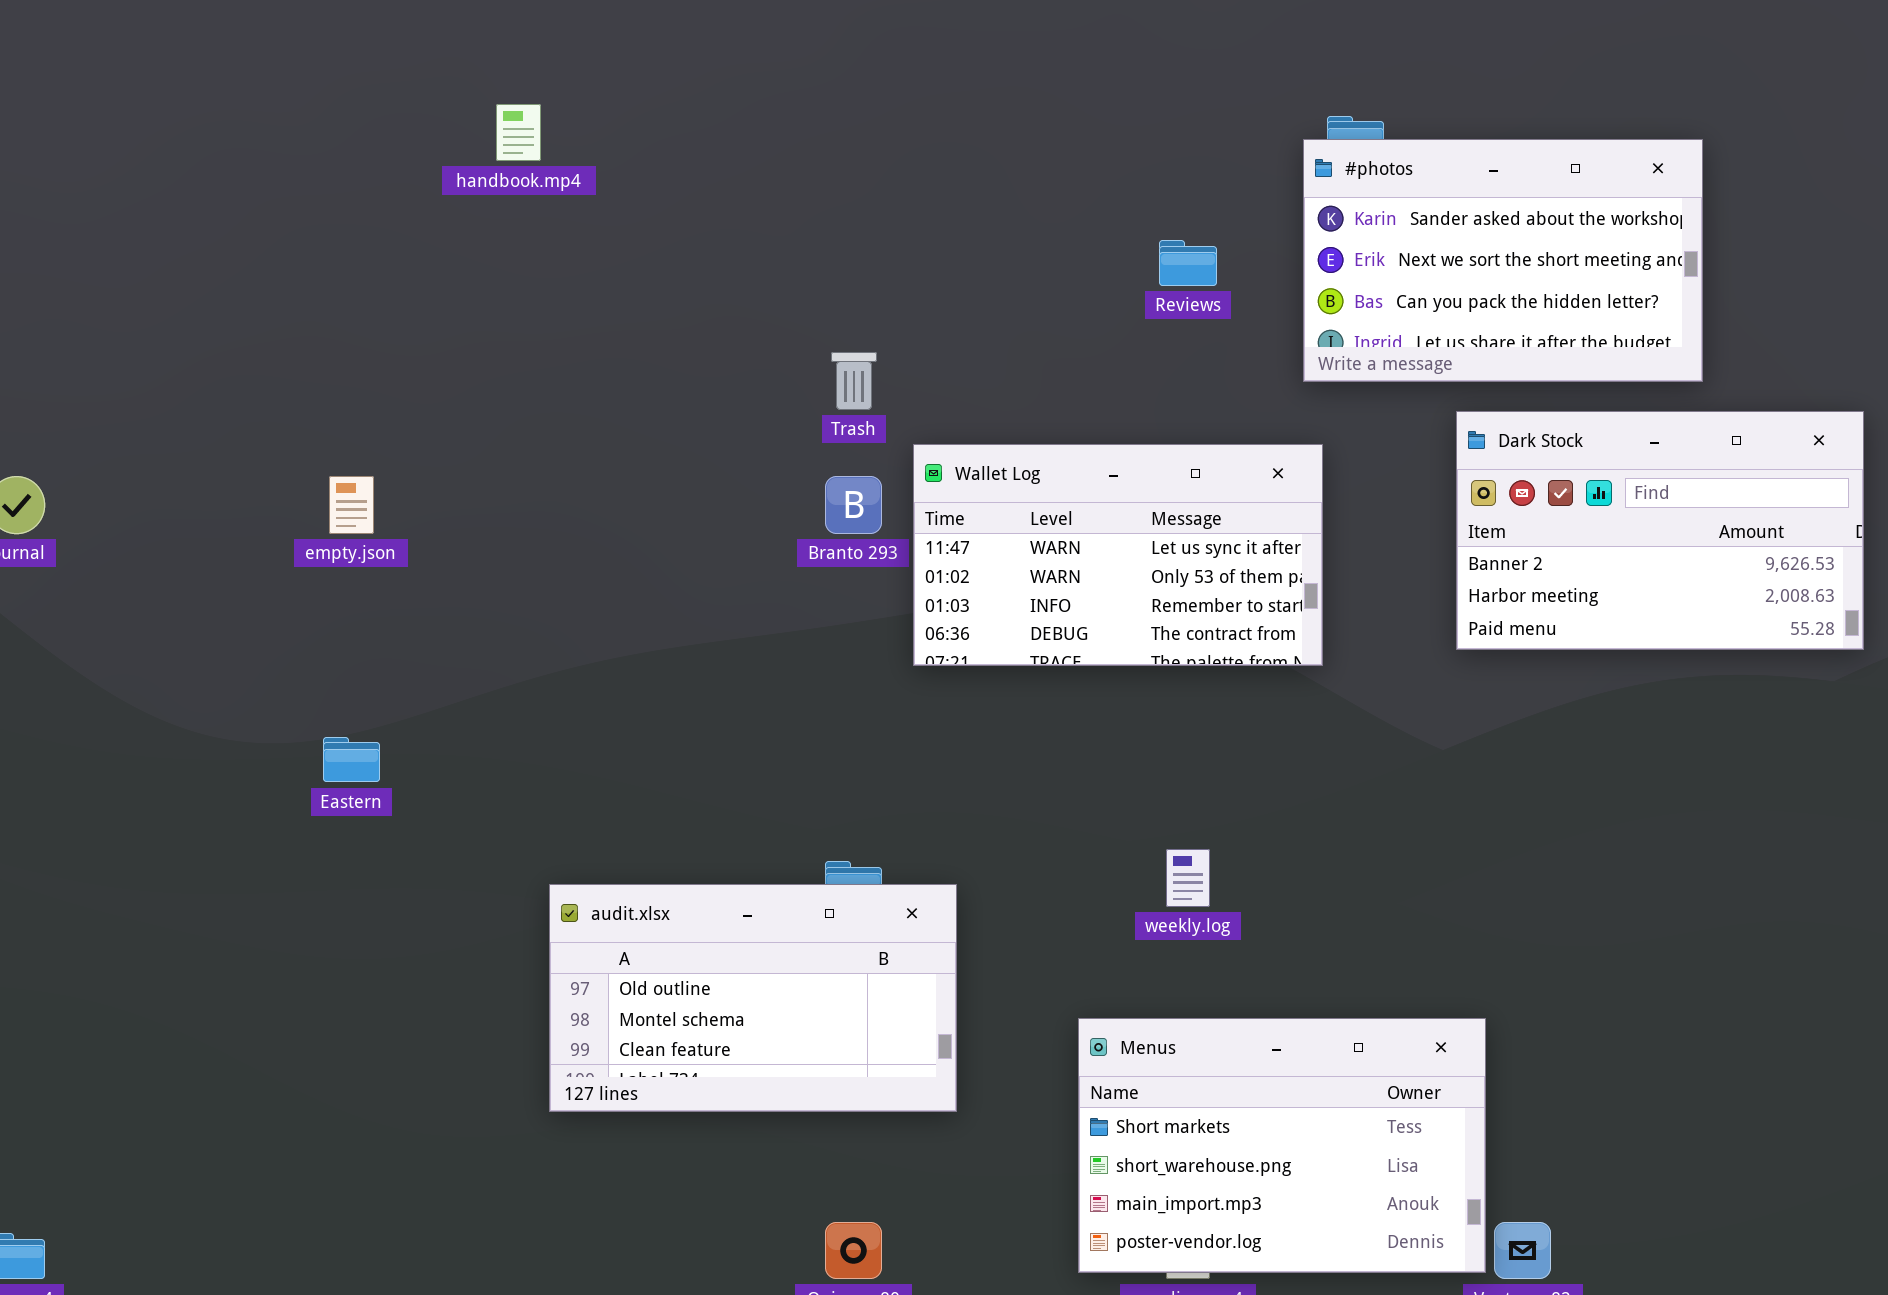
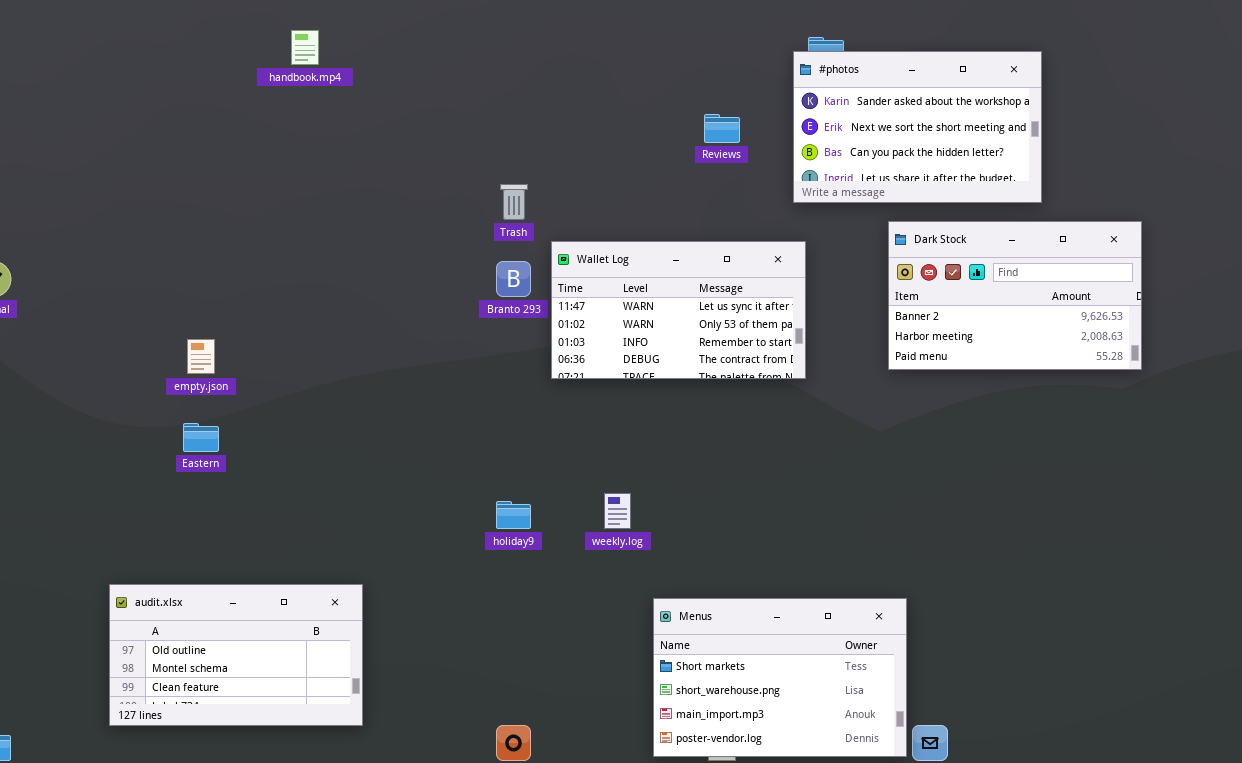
empty.json: [329,476,374,534] -> [187,339,215,374], moved
weekly.log: [1166,849,1210,907] -> [604,493,631,529], moved
audit.xlsx: [549,884,957,1112] -> [109,584,363,726], moved

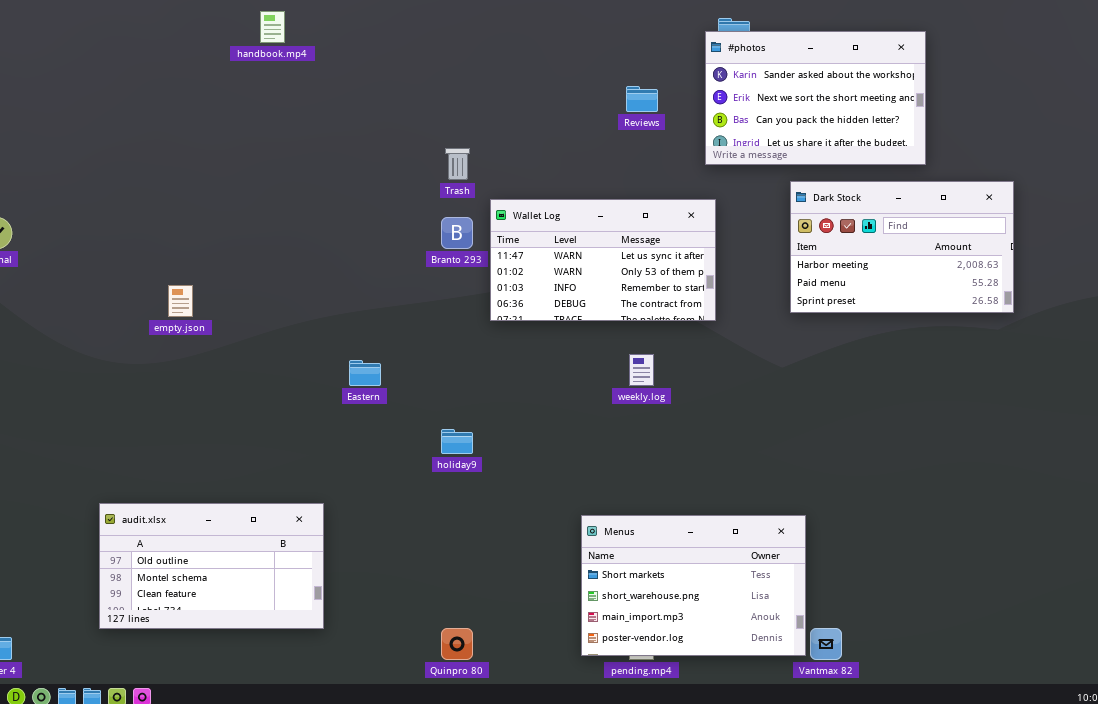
Dark Stock: [888,221,1142,370] -> [790,181,1014,313], scrolled down 1 row
Eastern: [183,423,219,452] -> [349,360,381,386], moved
weekly.log: [604,493,631,529] -> [629,354,654,386], moved

